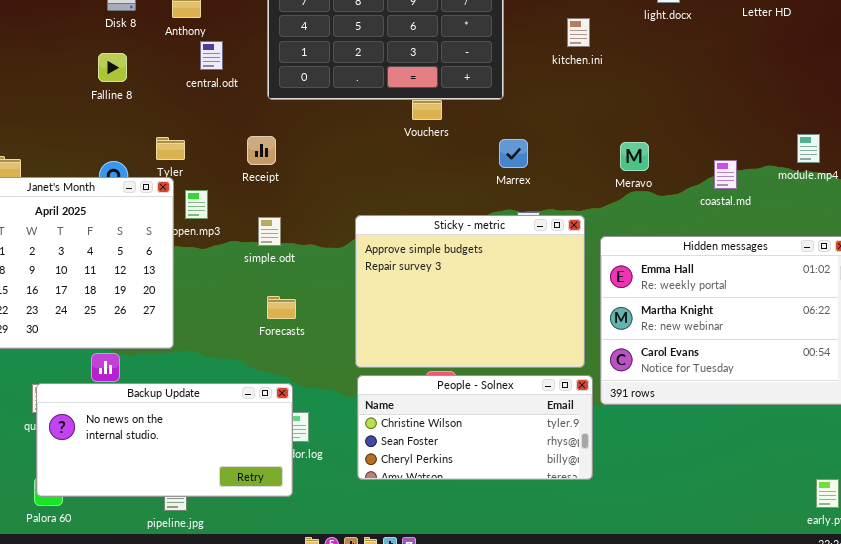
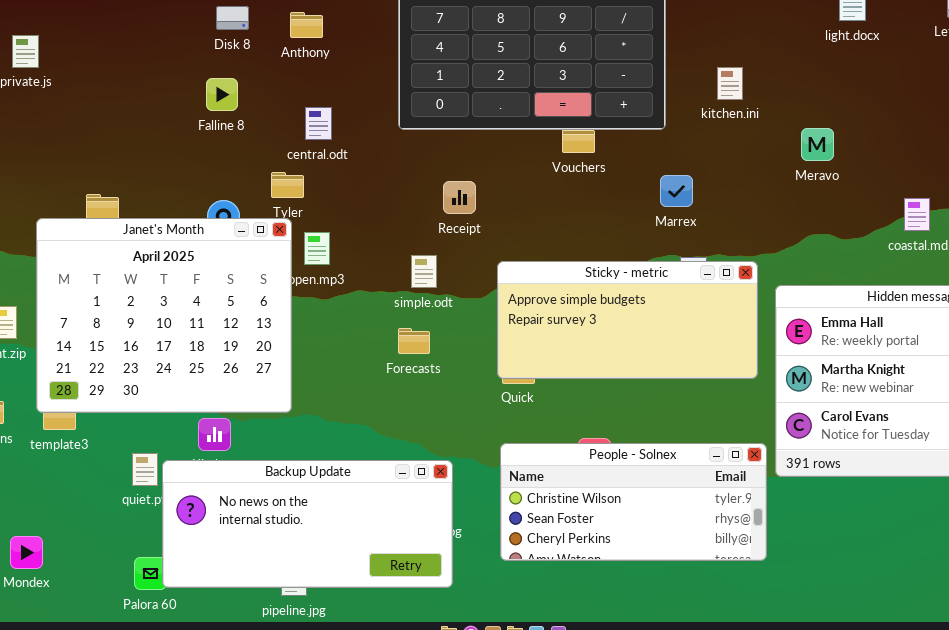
kitchen.ini: [567,18,590,47] -> [717,67,743,100], moved
central.odt: [200,41,223,70] -> [305,107,332,140], moved
Receipt: [247,136,276,165] -> [443,181,476,214], moved
Meravo: [620,142,649,171] -> [801,128,834,161], moved
Sticky - metric: [355,215,585,368] -> [497,261,758,379], resized
simple.odt: [258,217,281,246] -> [411,255,437,288], moved
Forecasts: [267,296,296,319] -> [398,328,430,354], moved
Backup Update: [36,383,293,497] -> [162,460,453,588], moved

